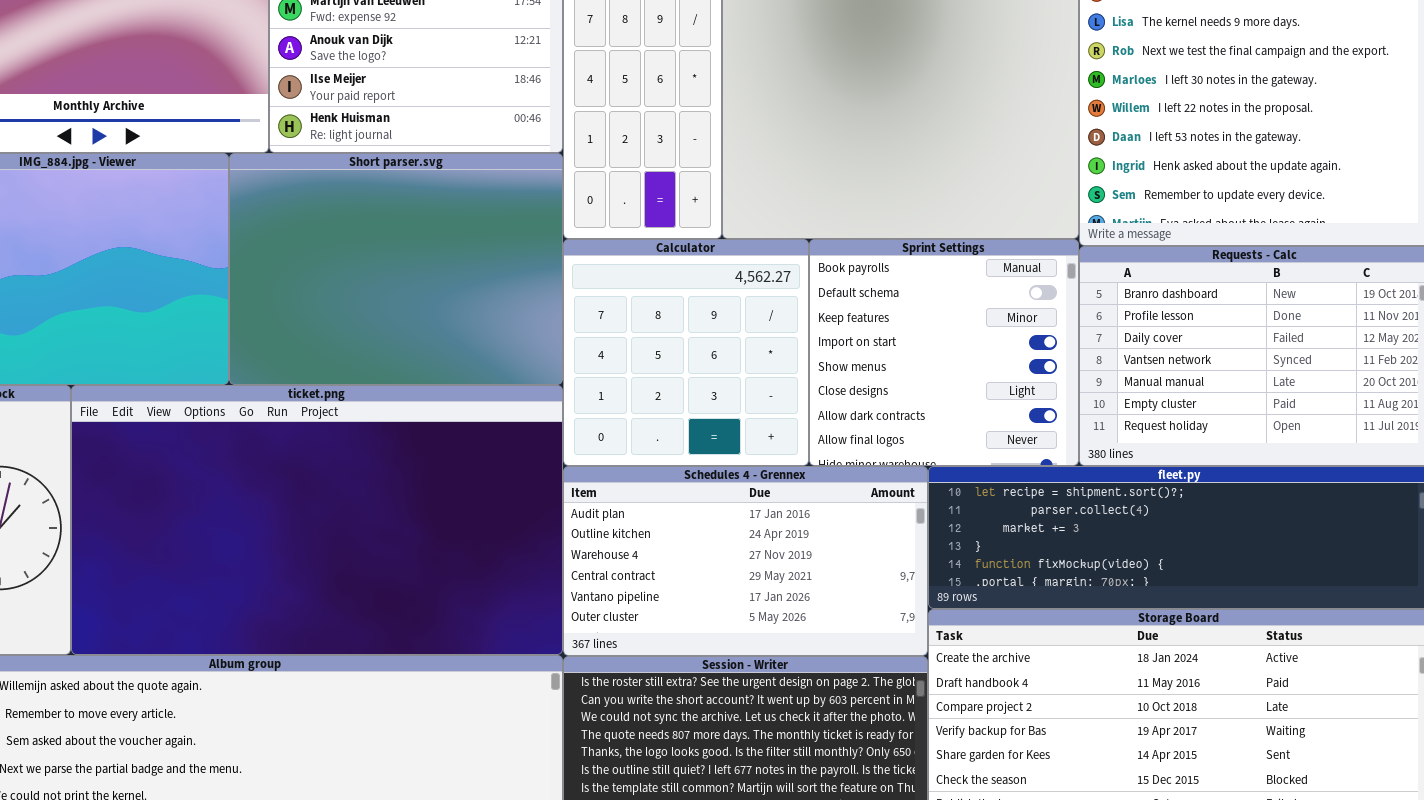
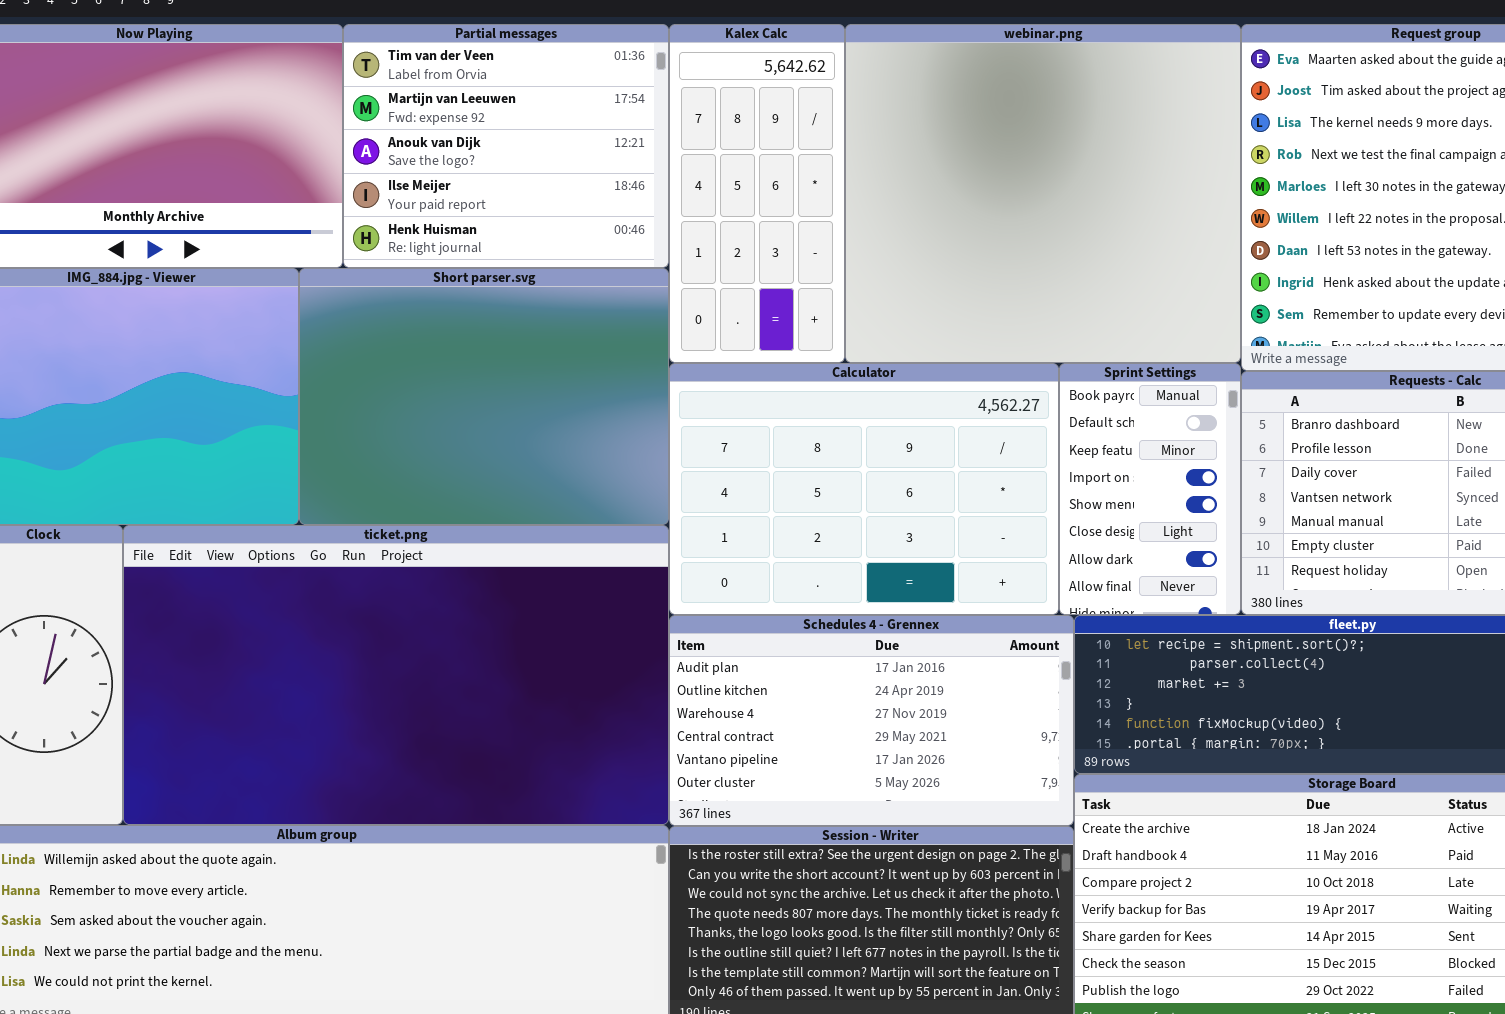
Calculator: [563,239,809,466] -> [669,363,1059,615], resized
Sprint Settings: [809,239,1079,466] -> [1059,363,1241,615], resized

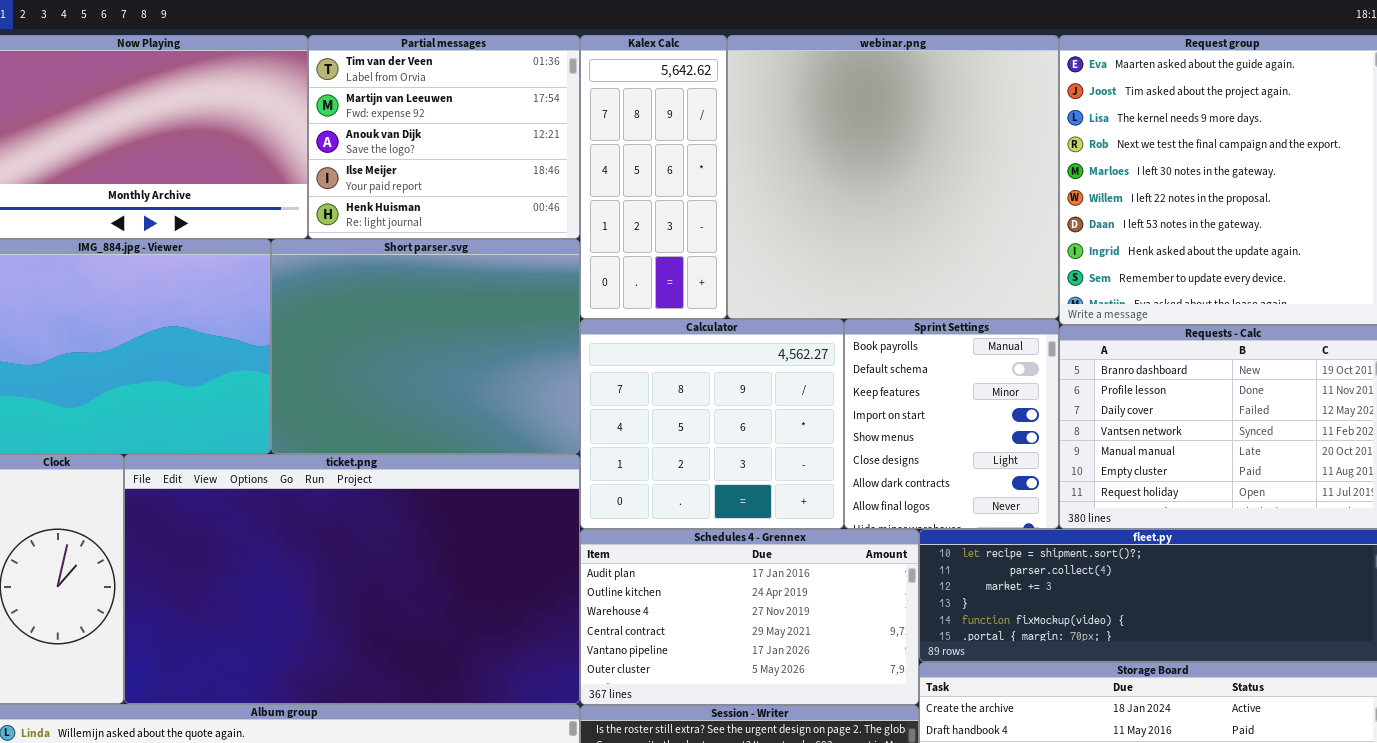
Calculator: [669,363,1059,615] -> [580,319,844,529], resized
Sprint Settings: [1059,363,1241,615] -> [844,319,1059,529], resized

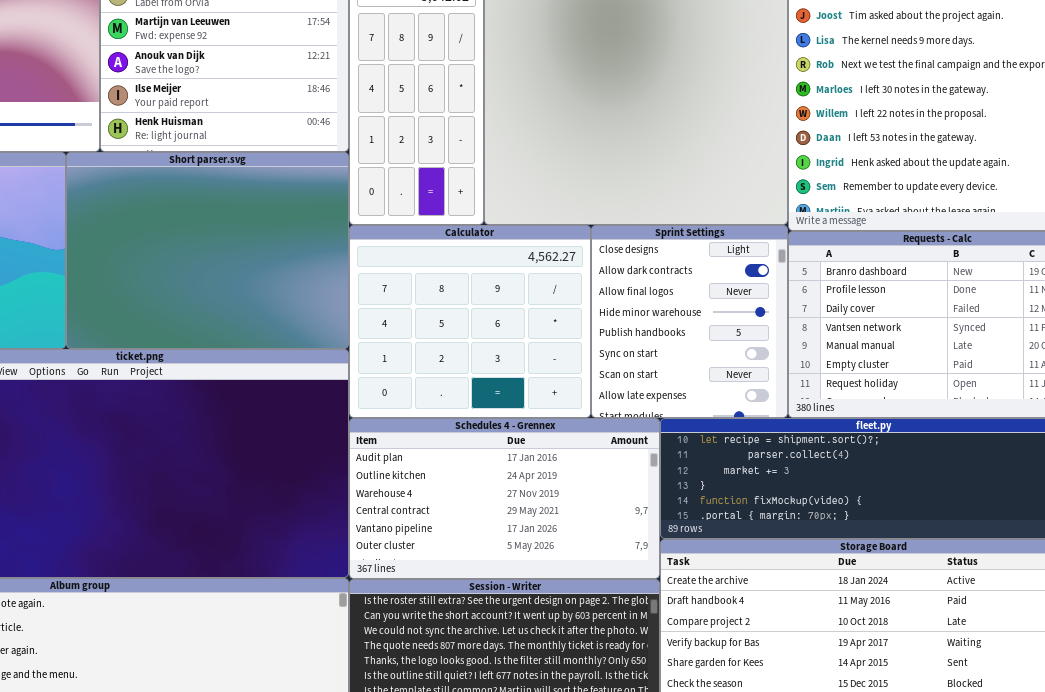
Sprint Settings: [844,319,1059,529] -> [591,225,788,418], scrolled down 5 rows

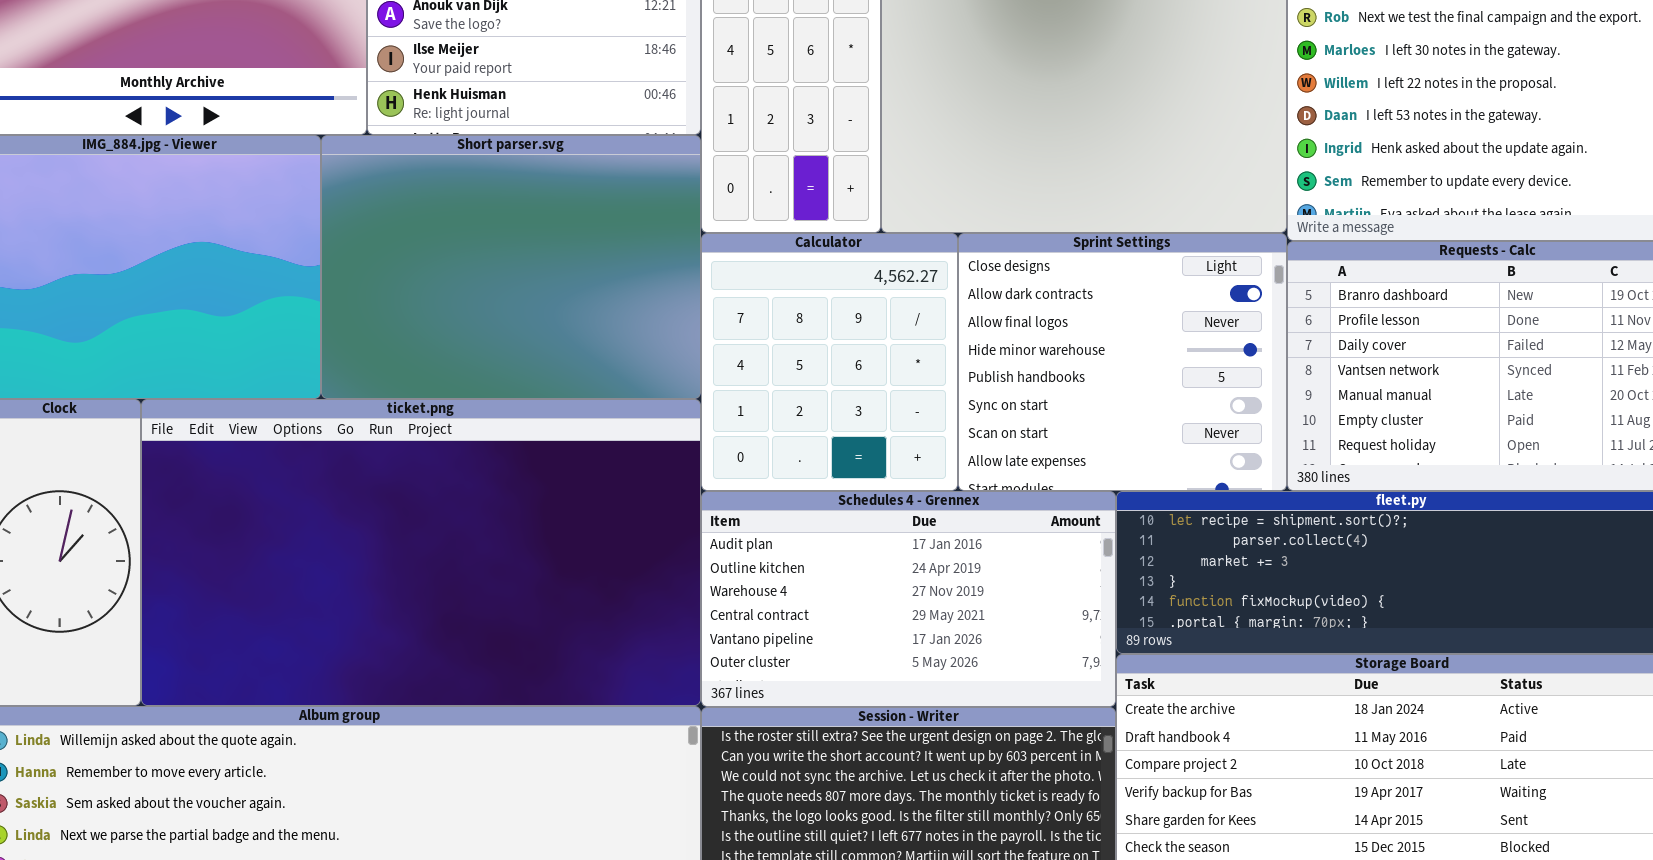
Calculator: [349,225,591,418] -> [701,233,958,491], resized
Sprint Settings: [591,225,788,418] -> [958,233,1287,491], resized

